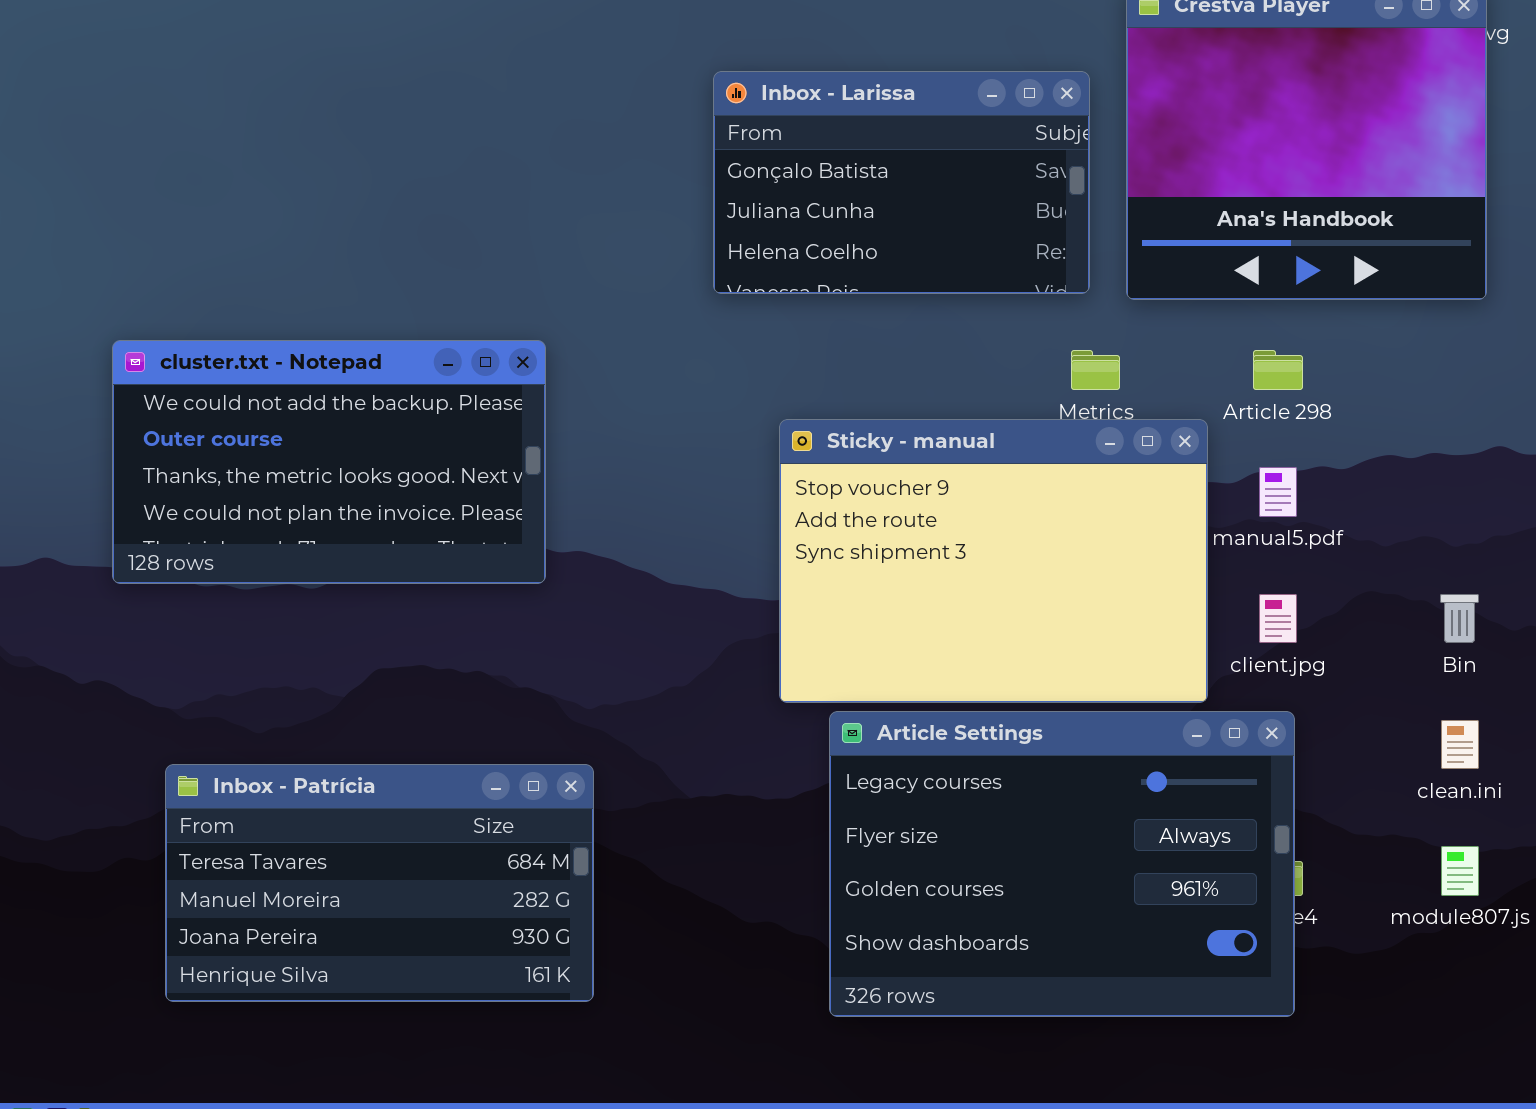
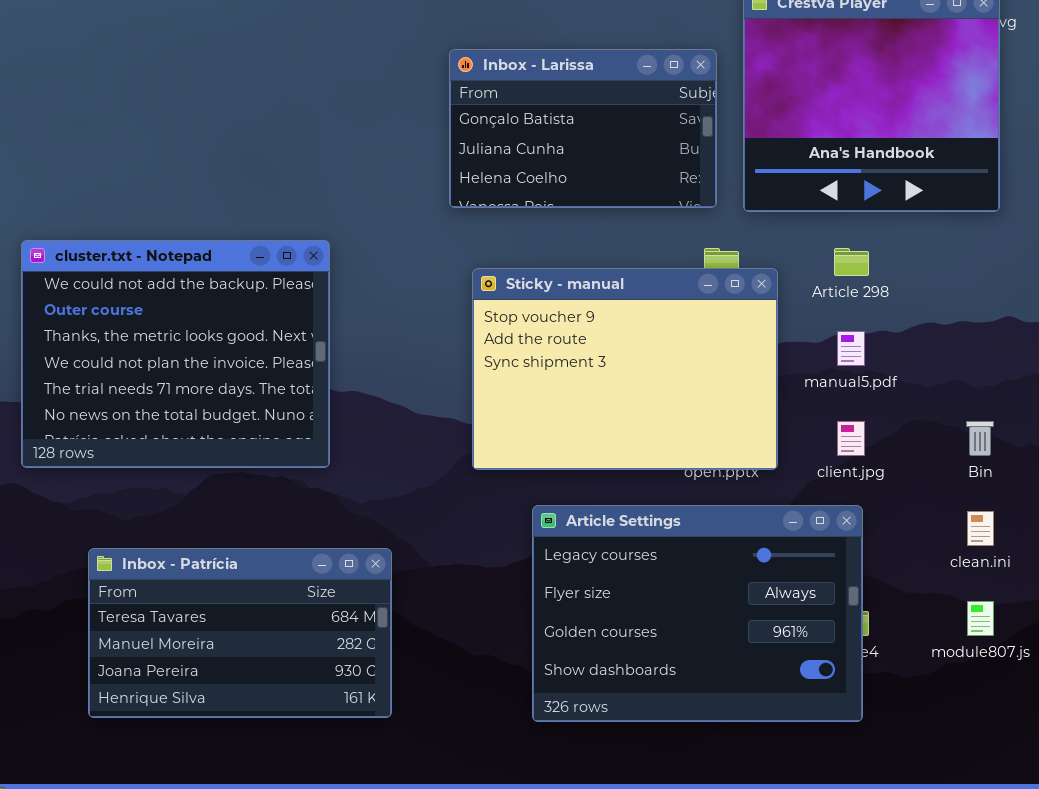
cluster.txt - Notepad: [112,340,546,584] -> [21,240,330,468], resized
Sticky - manual: [779,419,1208,703] -> [472,268,778,470], moved
Inbox - Patrícia: [165,764,594,1002] -> [88,548,392,718], moved

